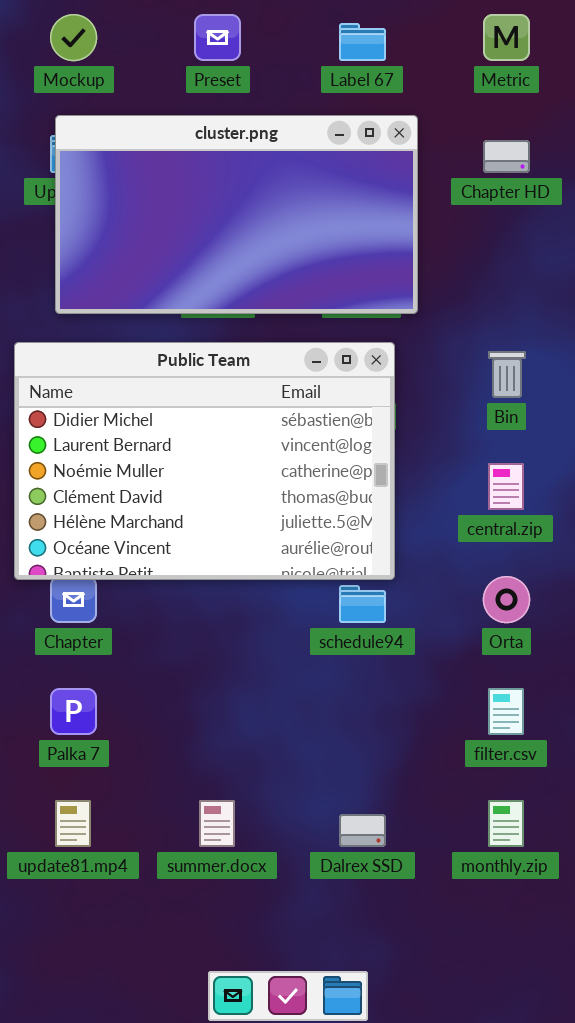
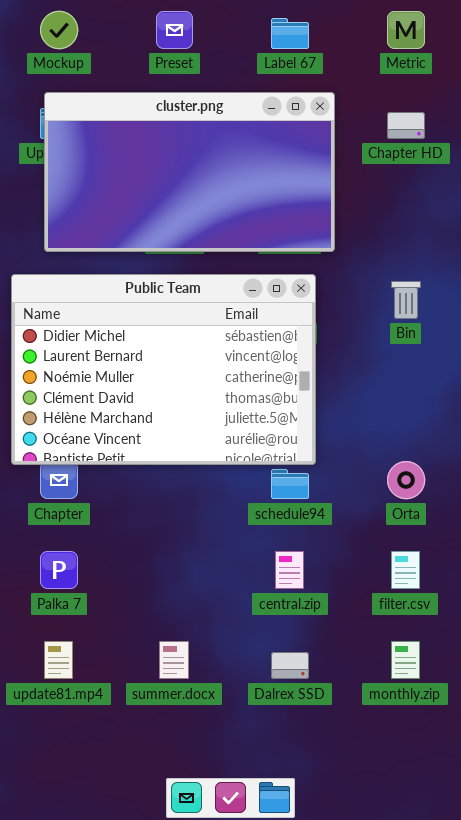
central.zip: [488,463,524,510] -> [275,551,304,589], moved

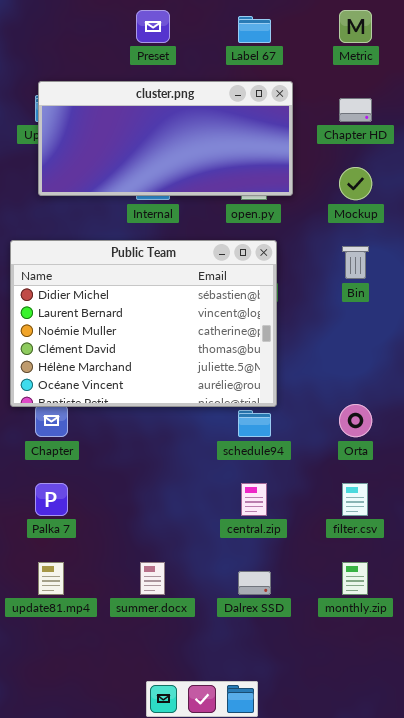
Mockup: [40,11,78,49] -> [339,167,372,200], moved
cluster.png: [44,92,335,252] -> [38,81,293,196], resized

